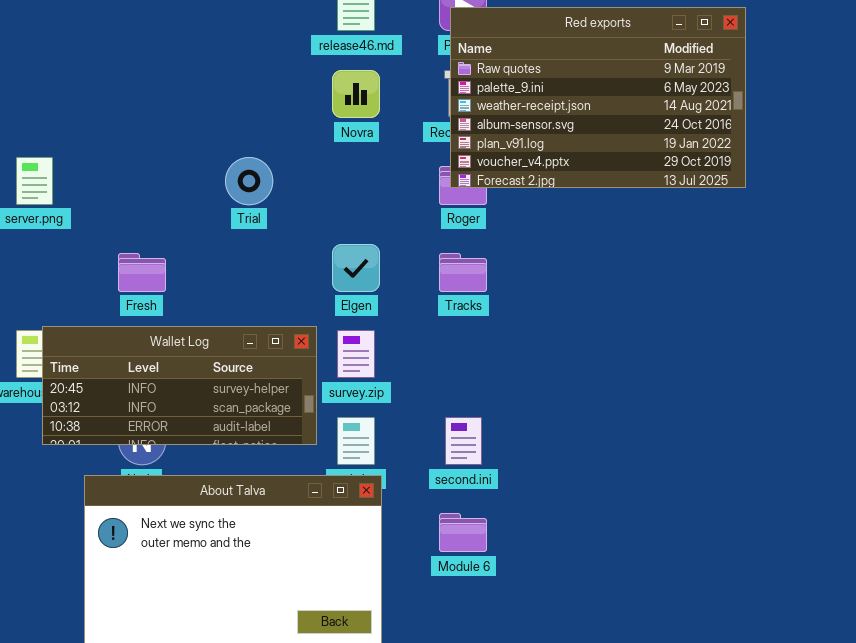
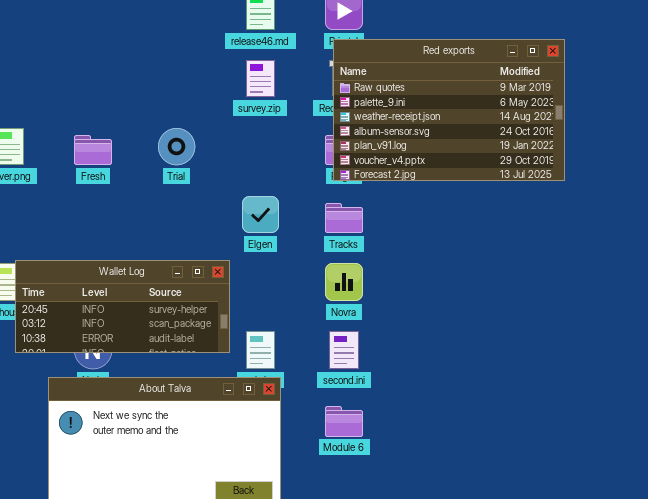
Red exports: [450,7,746,188] -> [333,39,565,181], moved
Novra: [332,70,380,118] -> [325,263,363,301], moved
Fresh: [118,253,166,292] -> [74,135,112,165], moved
survey.zip: [337,330,375,378] -> [246,60,275,97], moved

